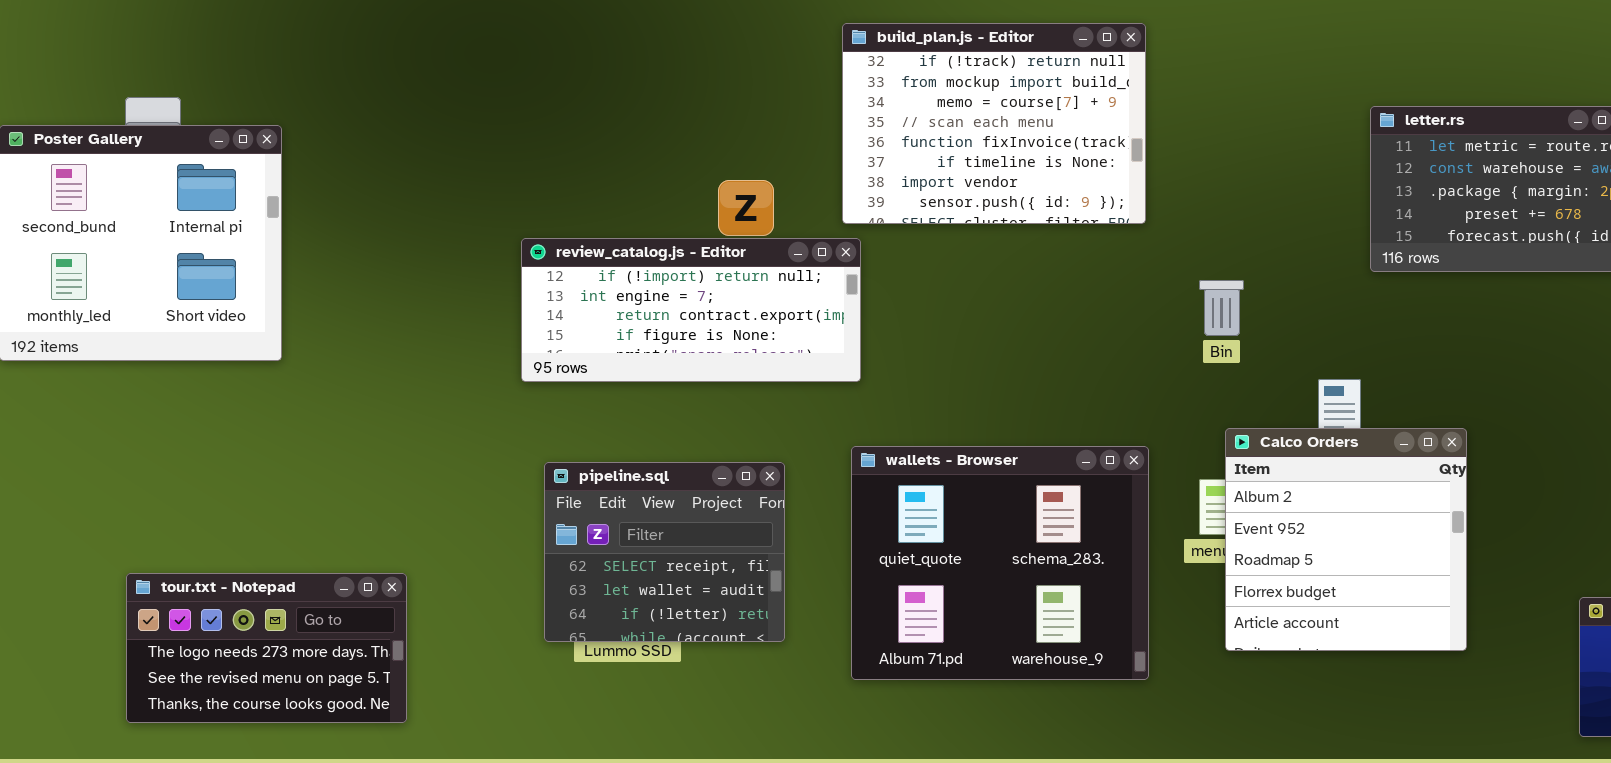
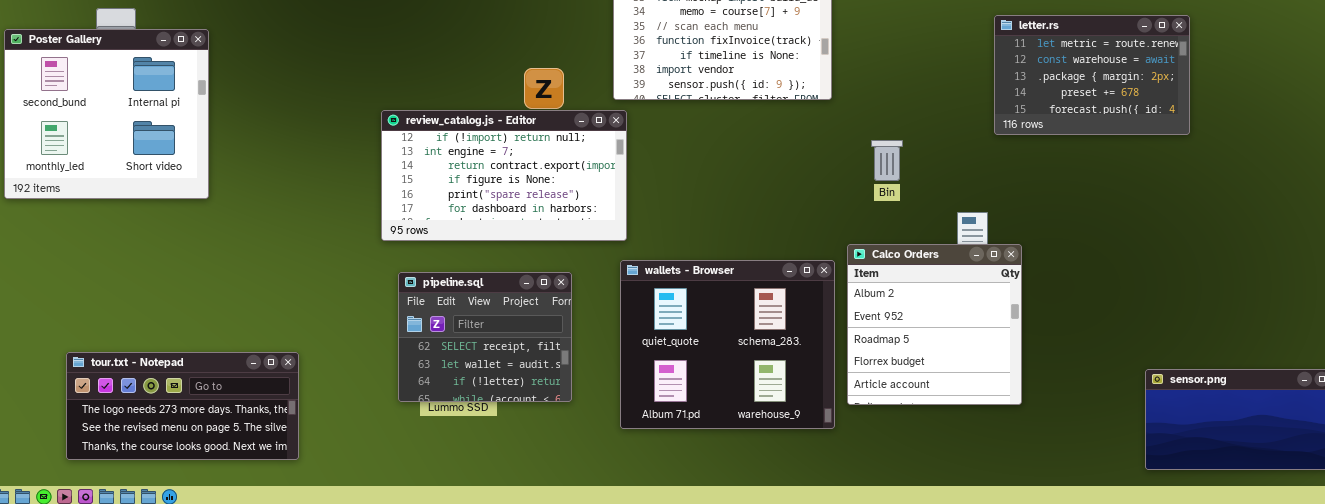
review_catalog.js - Editor: [521,238,861,382] -> [381,110,627,241], resized
Calco Orders: [1225,428,1467,651] -> [847,244,1022,405], moved
tour.txt - Notepad: [126,573,407,723] -> [66,352,299,460], resized

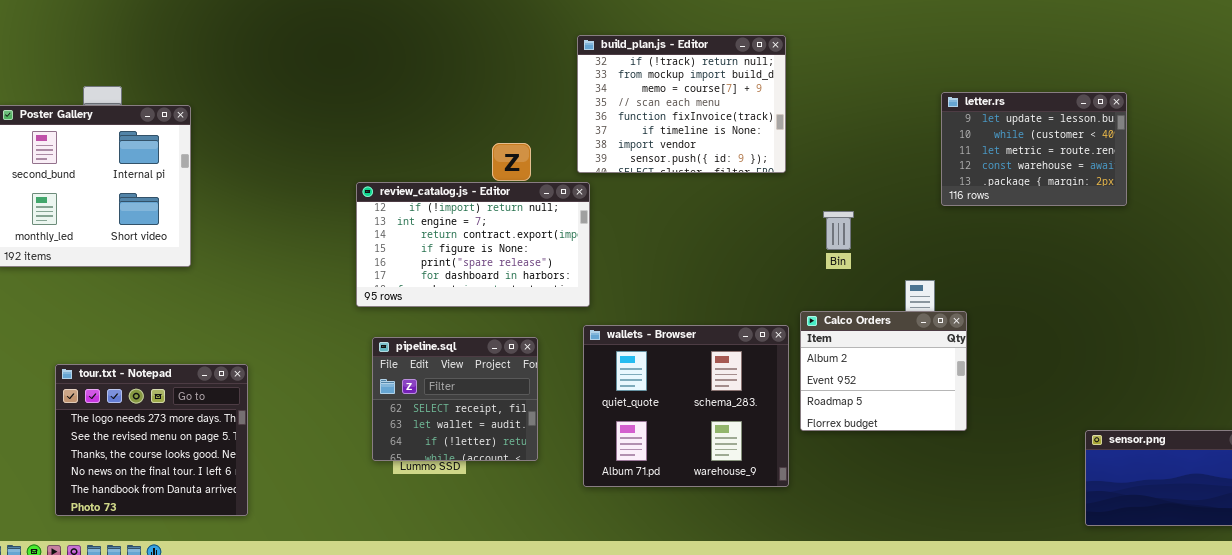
letter.rs: [994,15,1190,135] -> [941,92,1127,206], scrolled up 2 rows
Calco Orders: [847,244,1022,405] -> [800,311,967,431], resized
tour.txt - Notepad: [66,352,299,460] -> [55,364,248,516], resized

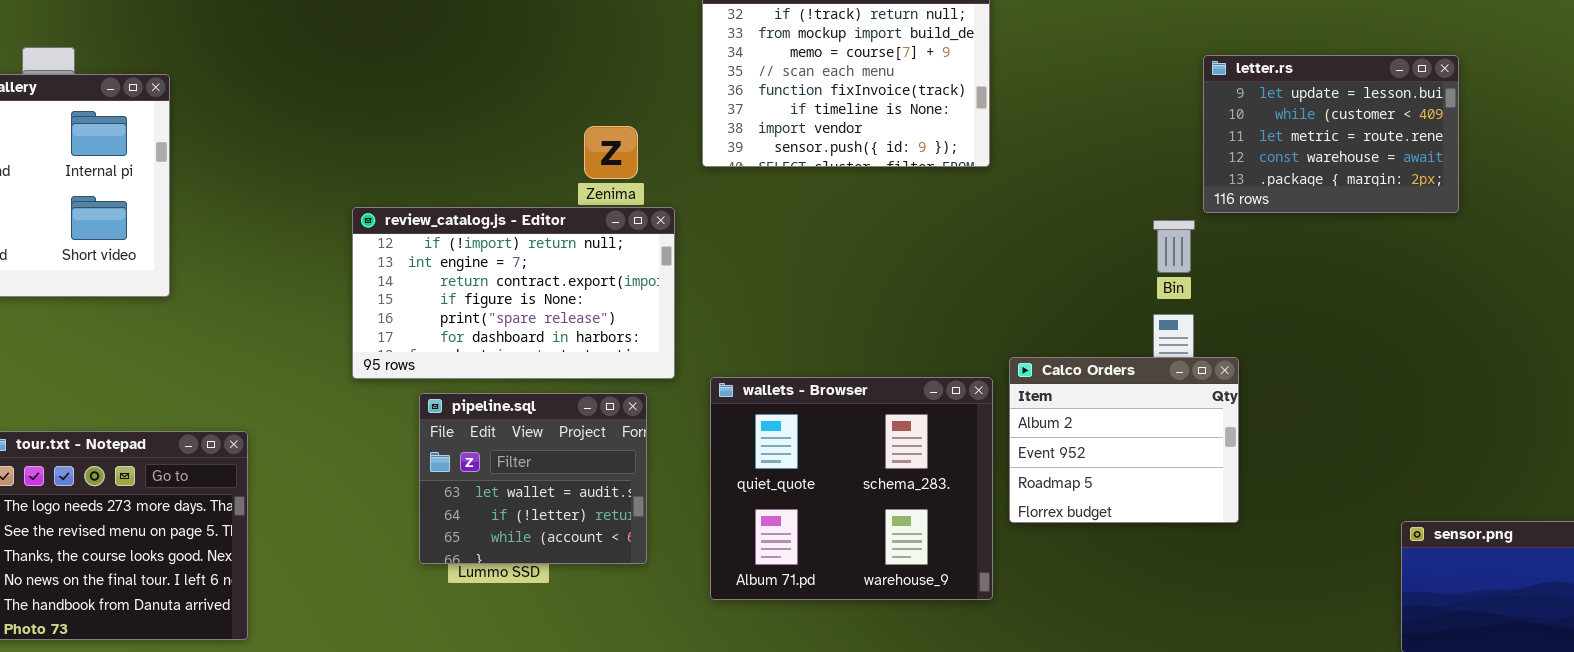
review_catalog.js - Editor: [356,182,590,307] -> [352,207,675,379], moved
Bin: [823,211,854,250] -> [1153,220,1195,273], moved
pipeline.sql: [372,337,538,461] -> [419,393,647,564], scrolled down 1 row

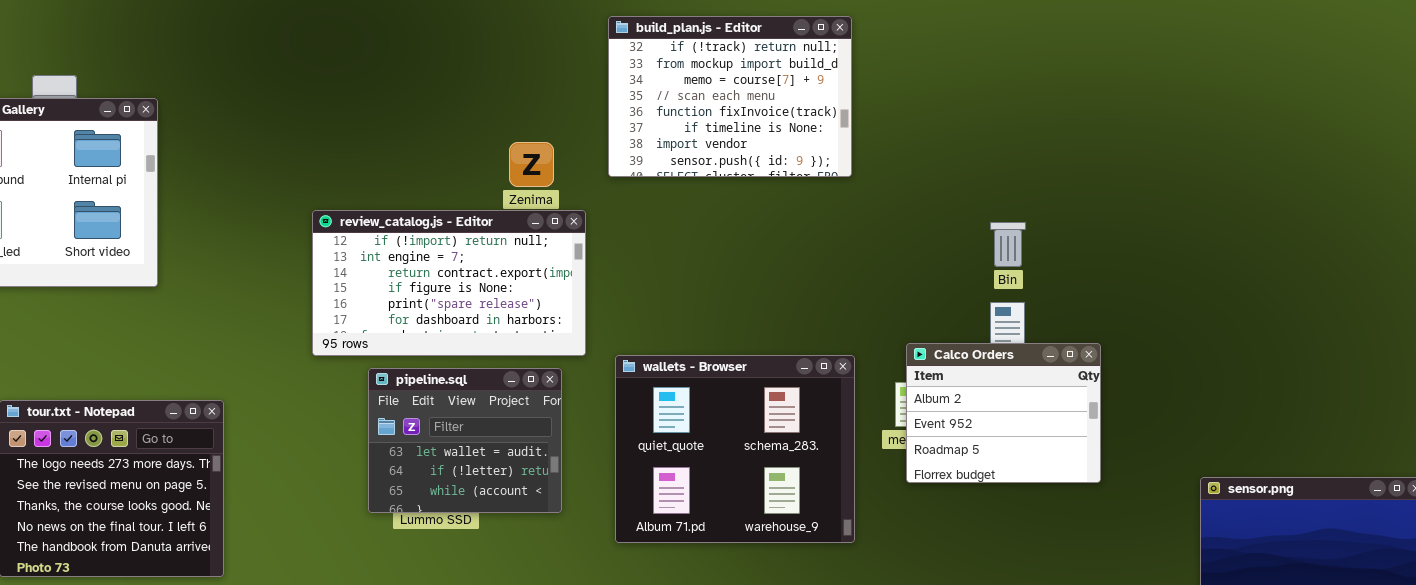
letter.rs: [1203,55,1459,213] -> none, closed
Calco Orders: [1009,357,1239,523] -> [906,343,1101,483], moved

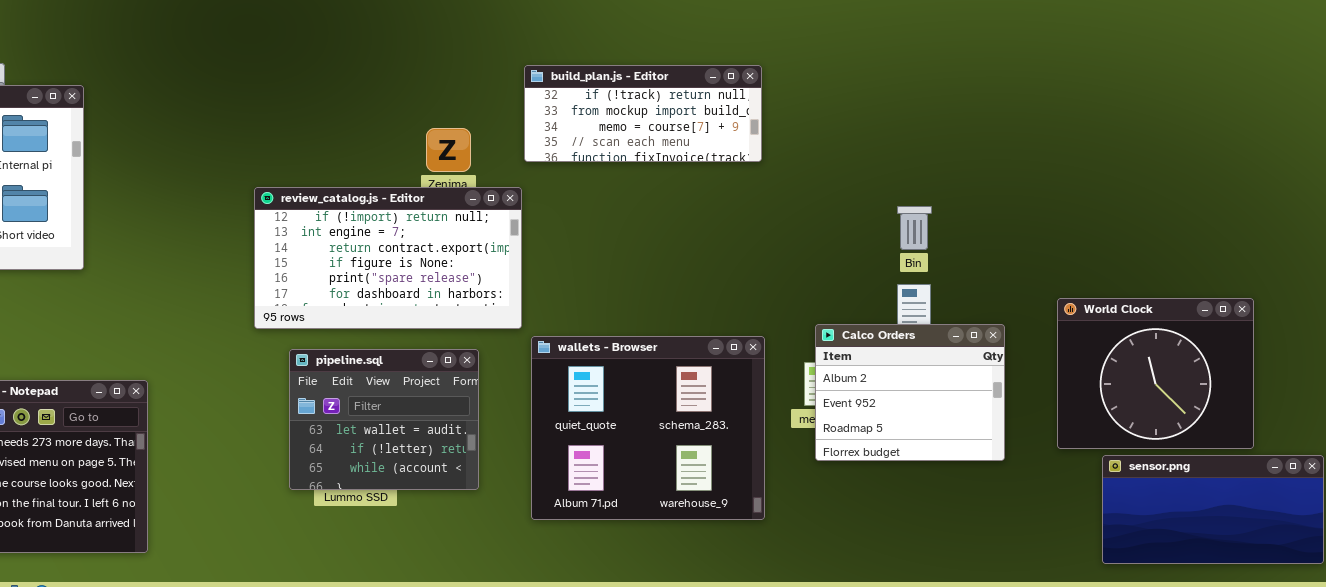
build_plan.js - Editor: [608,16,852,177] -> [524,65,762,162], resized
review_catalog.js - Editor: [312,210,586,356] -> [254,187,522,329], moved
World Clock: none -> [1057,298,1254,449], opened

